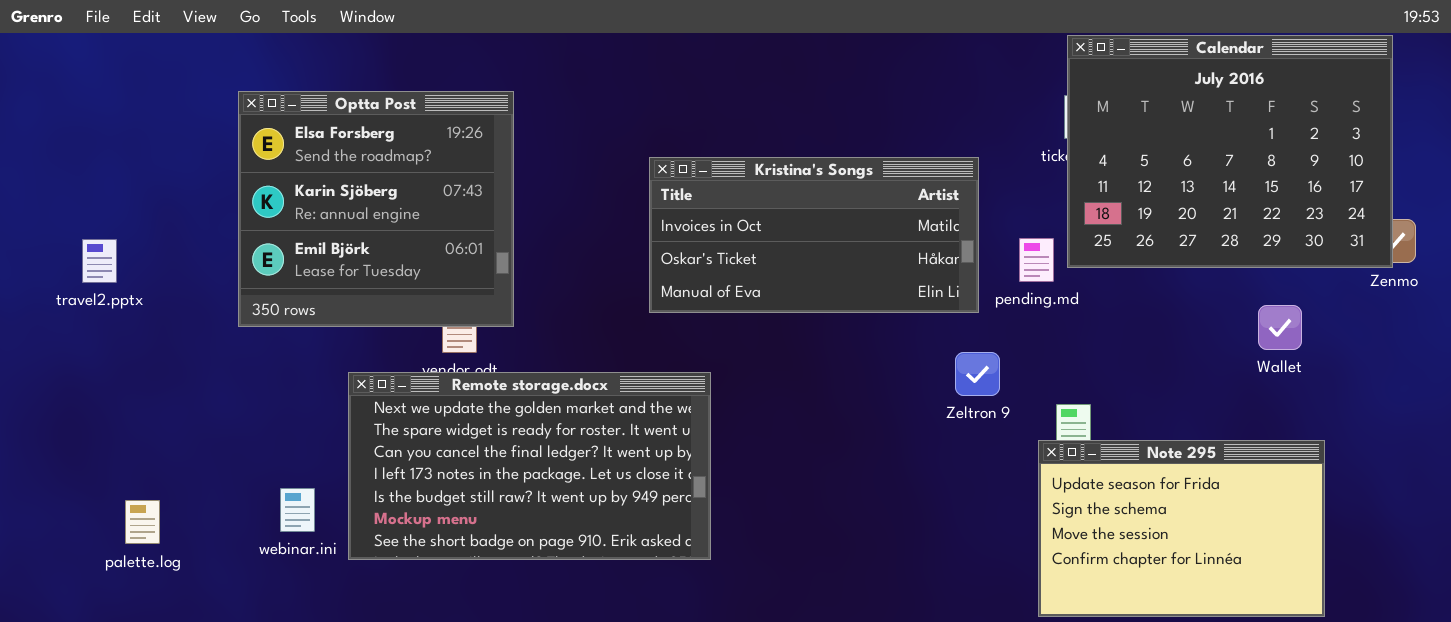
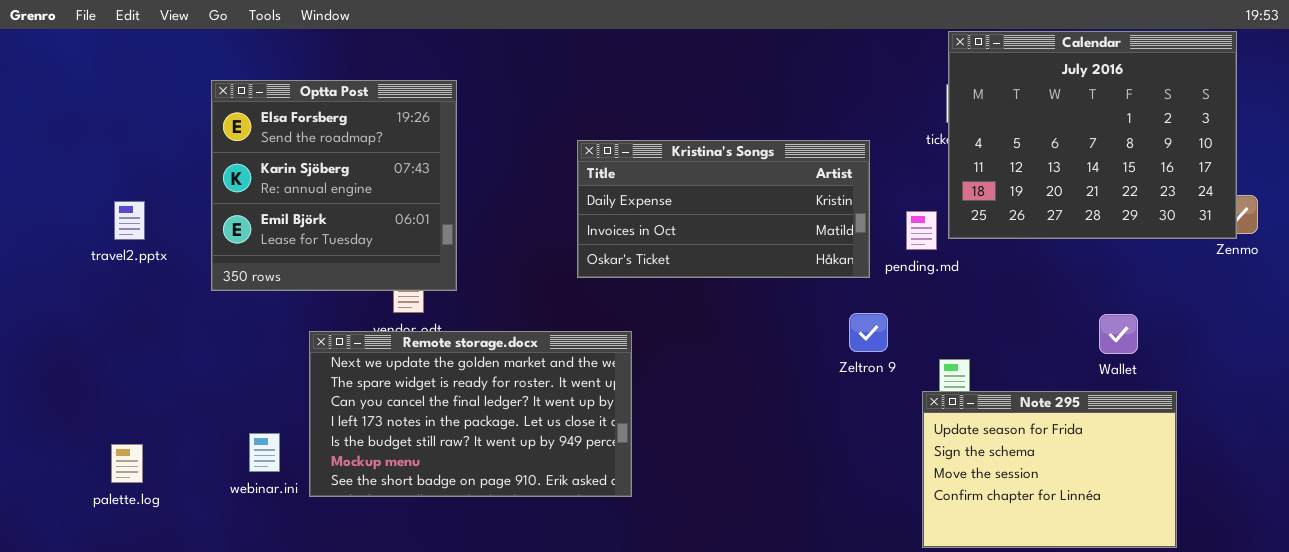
Kristina's Songs: [649,157,979,313] -> [577,140,870,278], scrolled up 1 row
travel2.pptx: [82,239,117,283] -> [114,201,145,240], moved
Wallet: [1258,305,1302,350] -> [1099,314,1138,354], moved

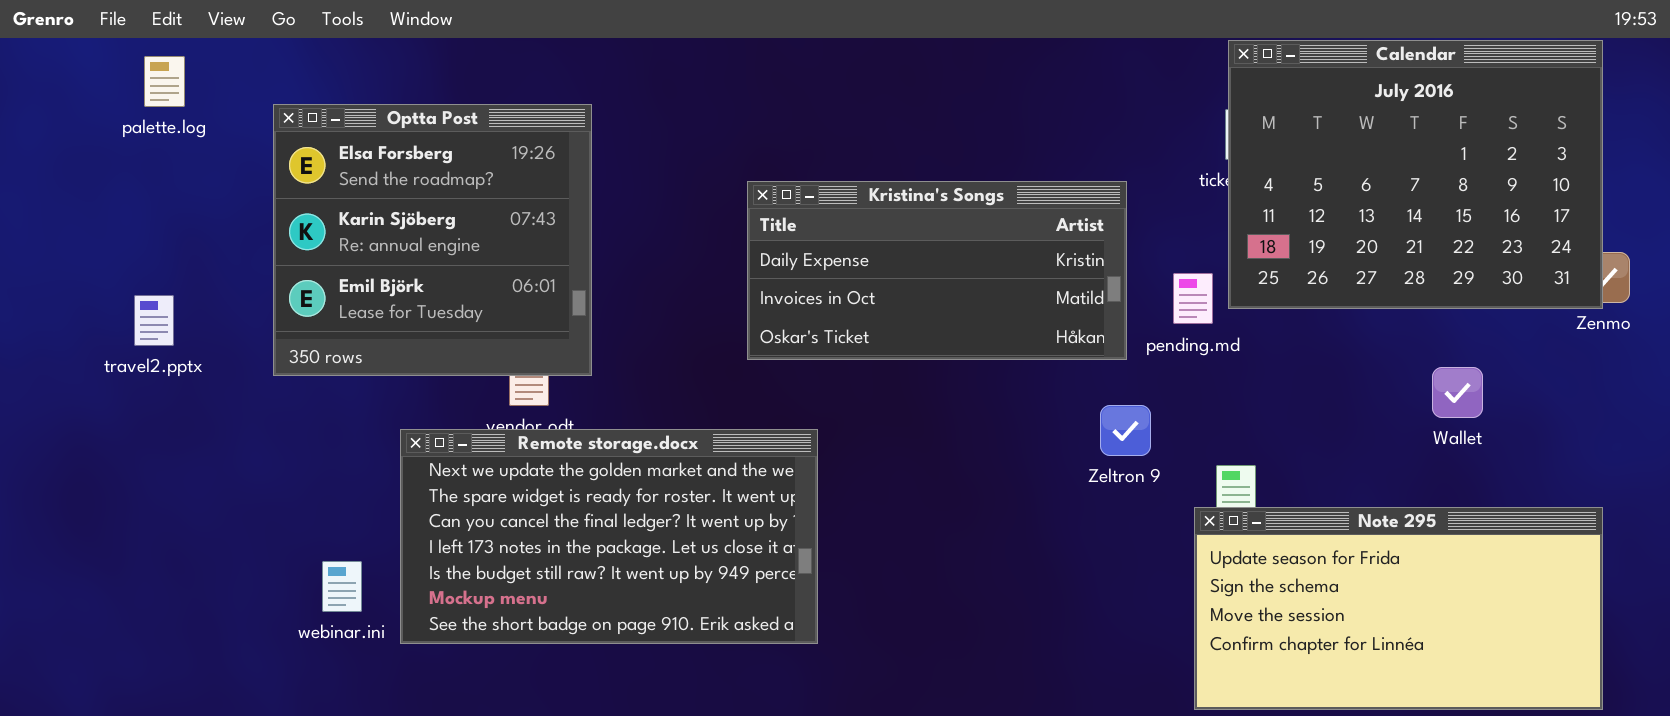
travel2.pptx: [114,201,145,240] -> [134,295,174,346], moved
Wallet: [1099,314,1138,354] -> [1432,367,1483,418], moved
Note 295: [922,391,1177,548] -> [1194,507,1603,710], resized
palette.log: [111,444,143,483] -> [144,56,185,107], moved

